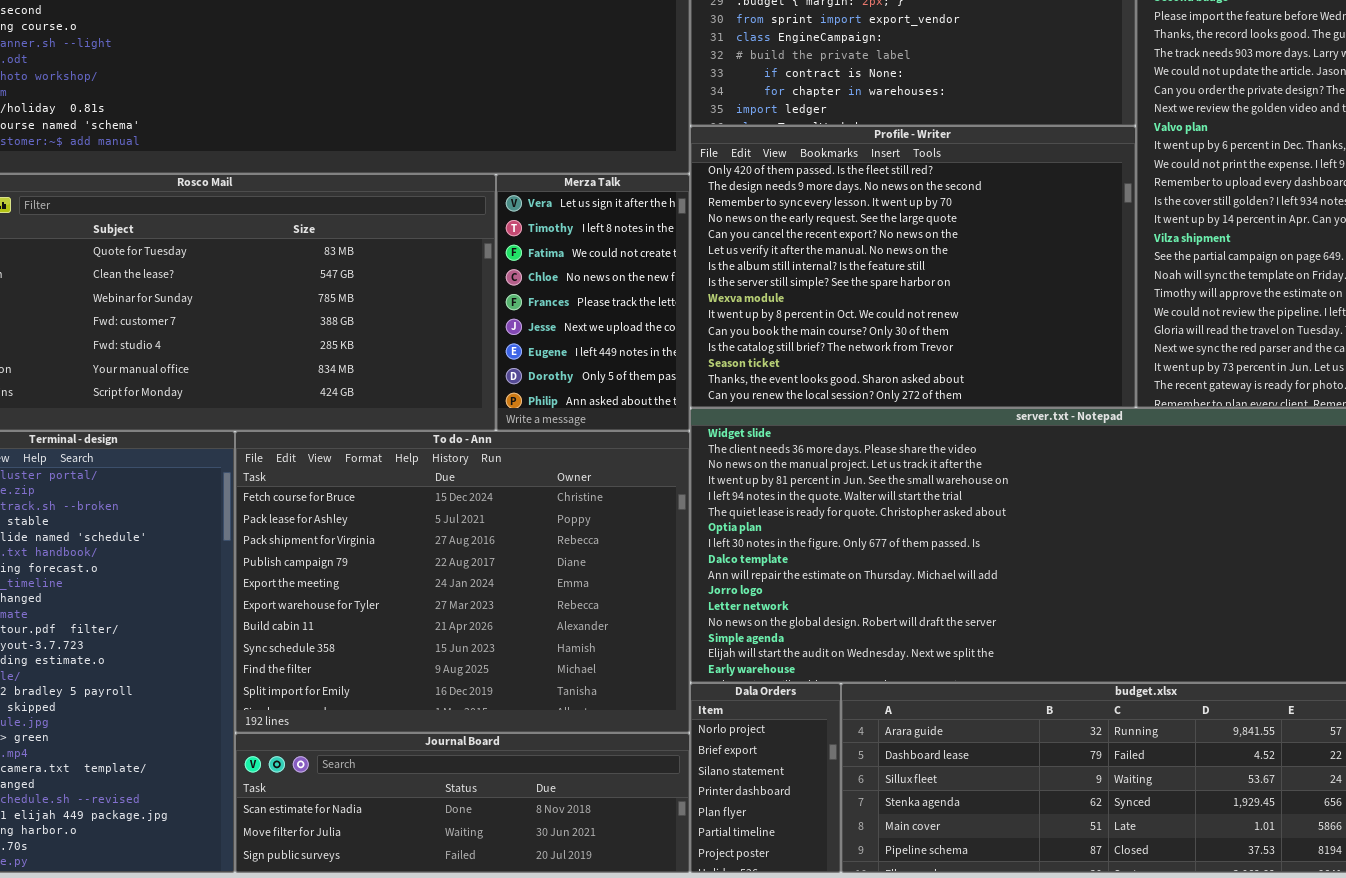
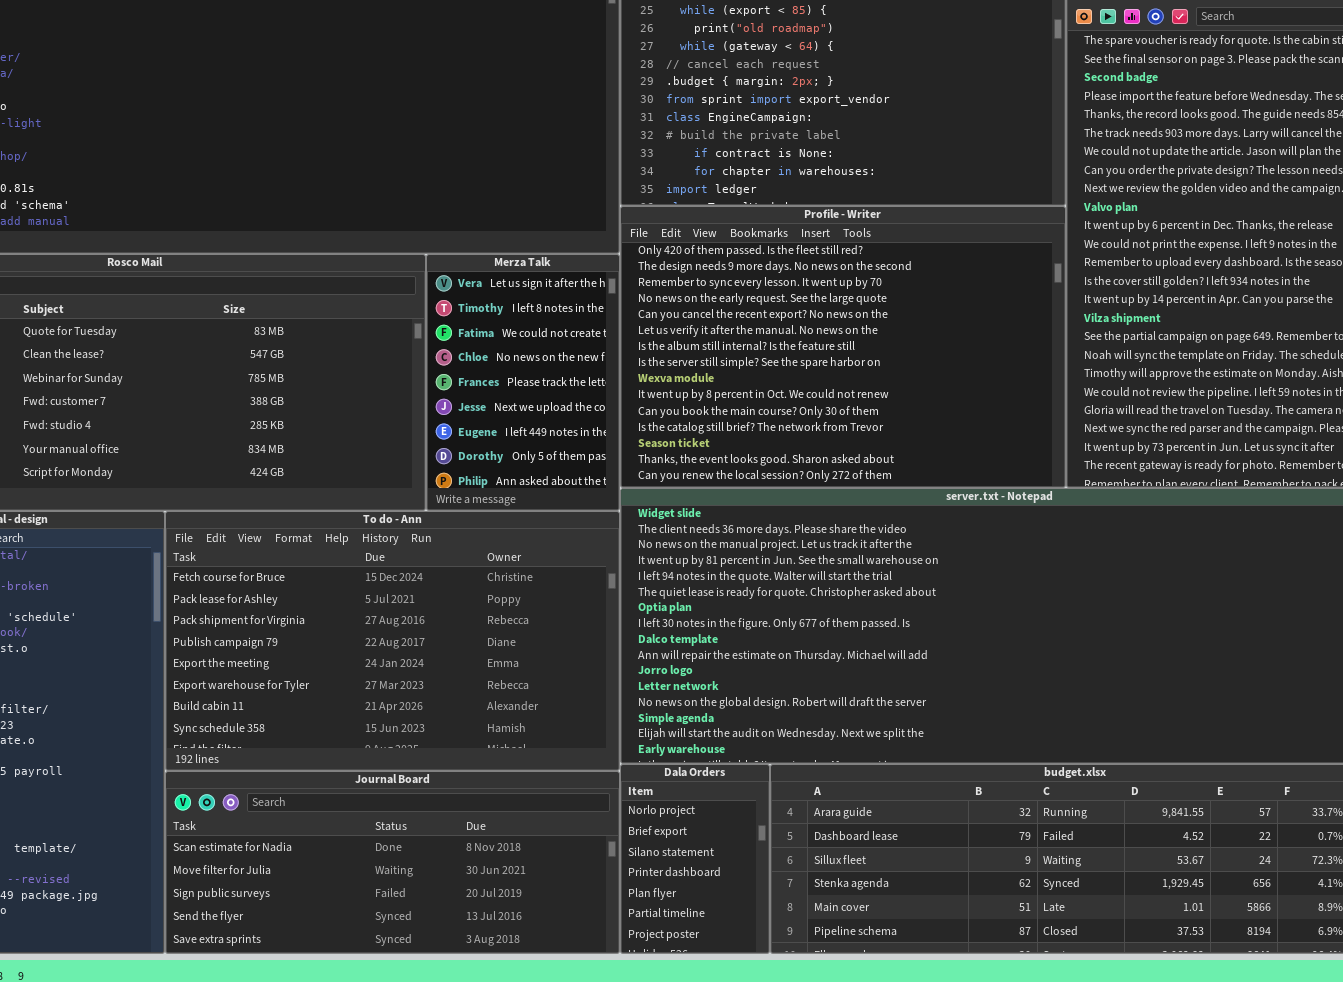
To do - Ann: [235,431,690,733] -> [165,511,620,771], resized
Journal Board: [235,733,690,873] -> [165,771,620,954], resized

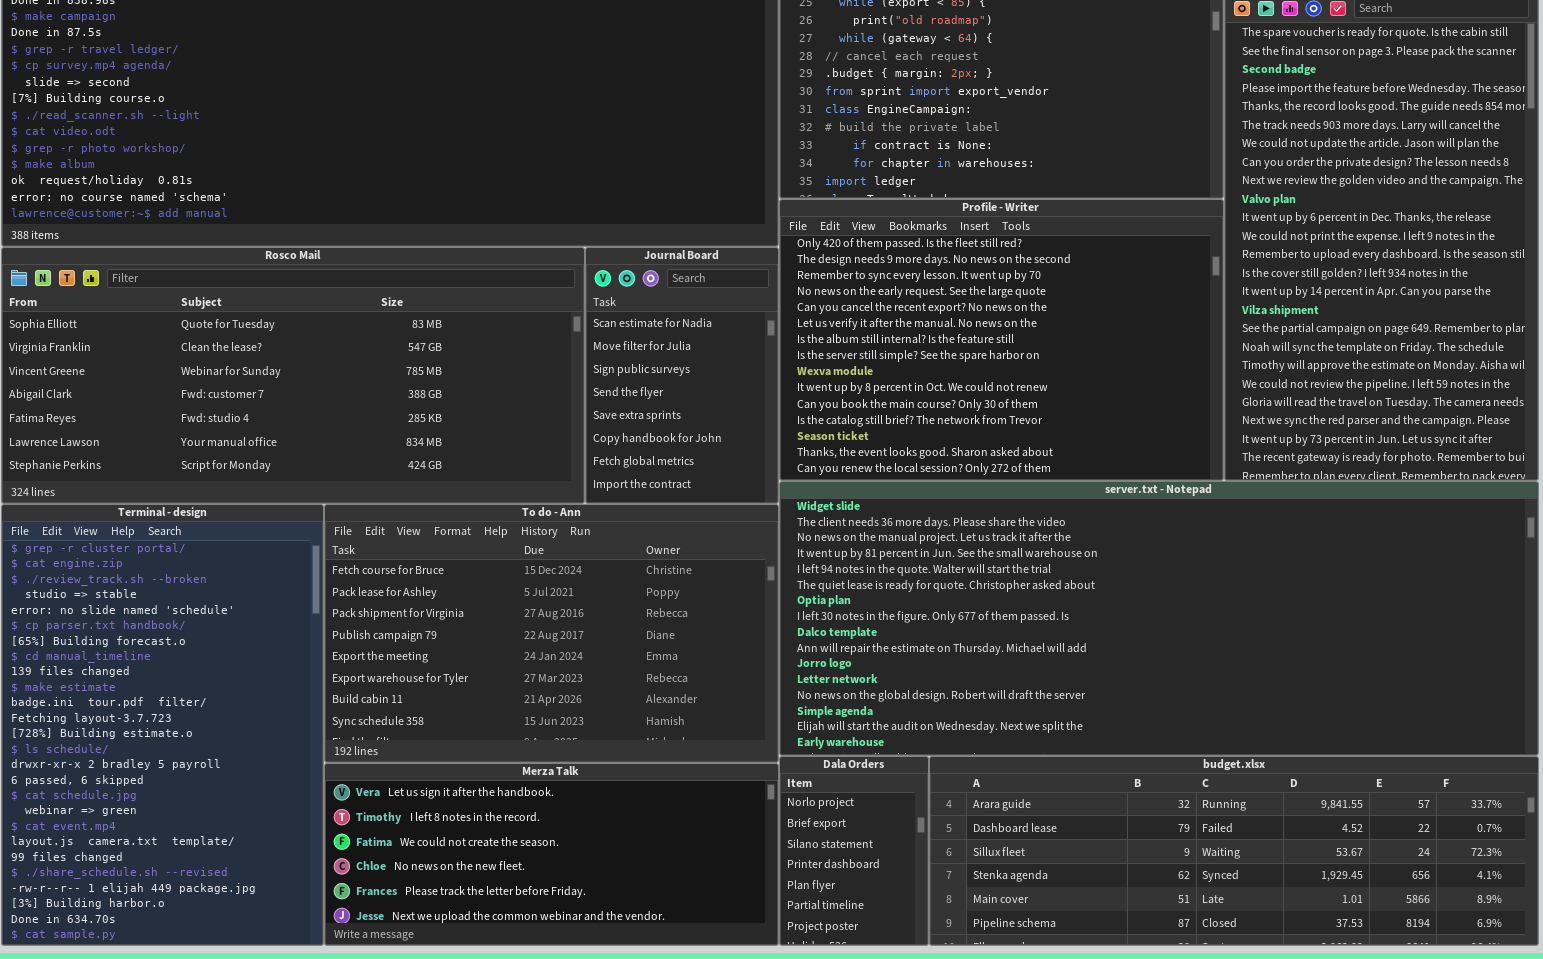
Merza Talk: [426,254,620,511] -> [324,763,779,946], moved, resized
Journal Board: [165,771,620,954] -> [585,247,779,504], moved, resized

